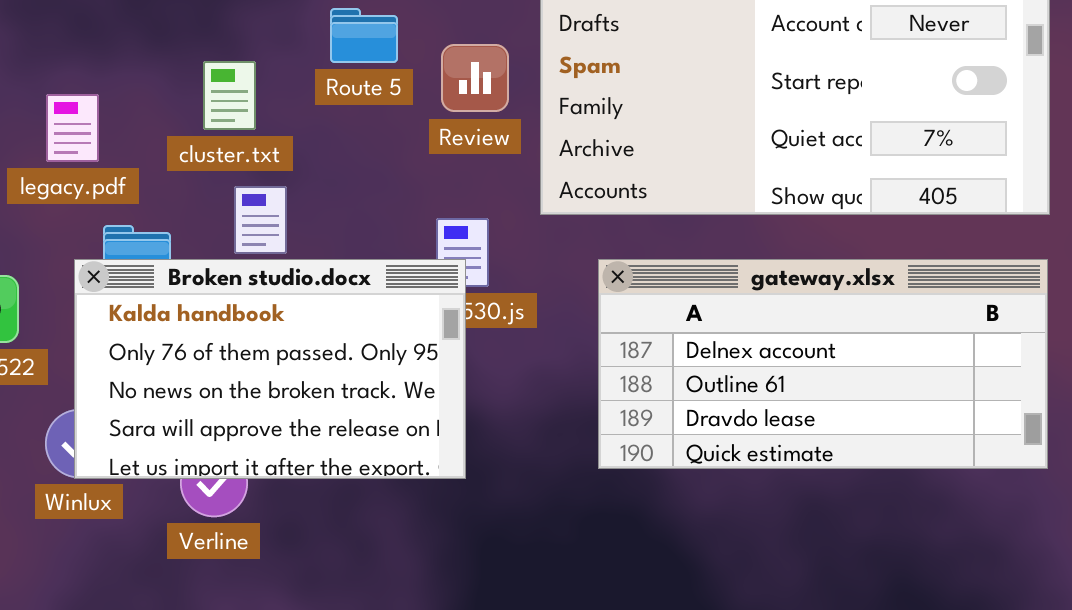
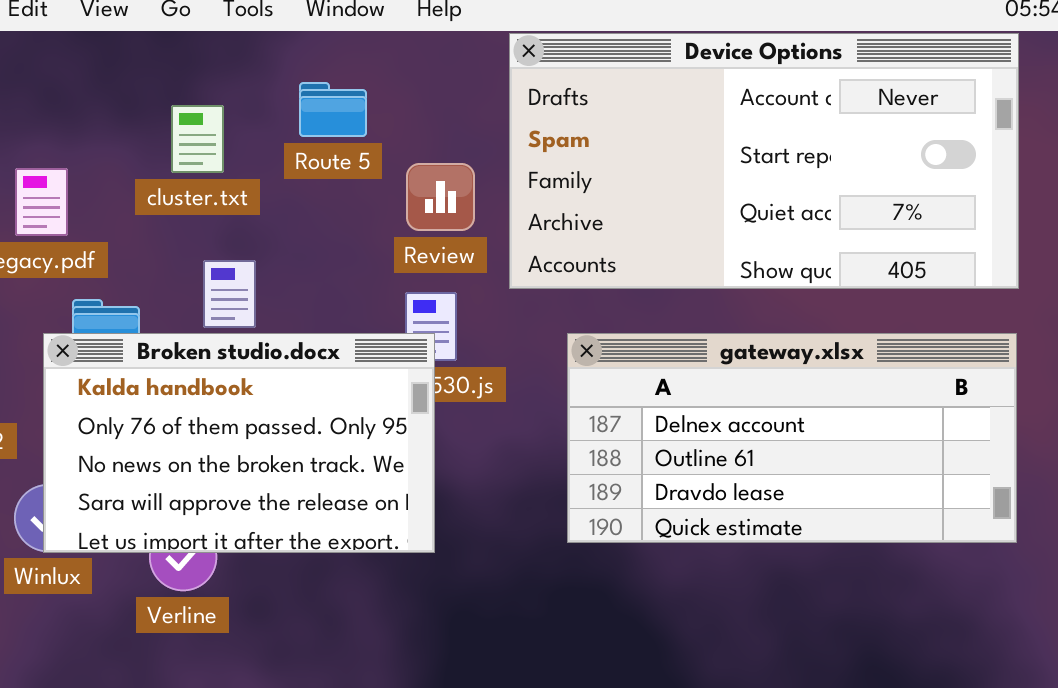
Review: [441,44,509,112] -> [406,163,475,231], moved
cluster.txt: [203,61,256,130] -> [171,105,224,173], moved

